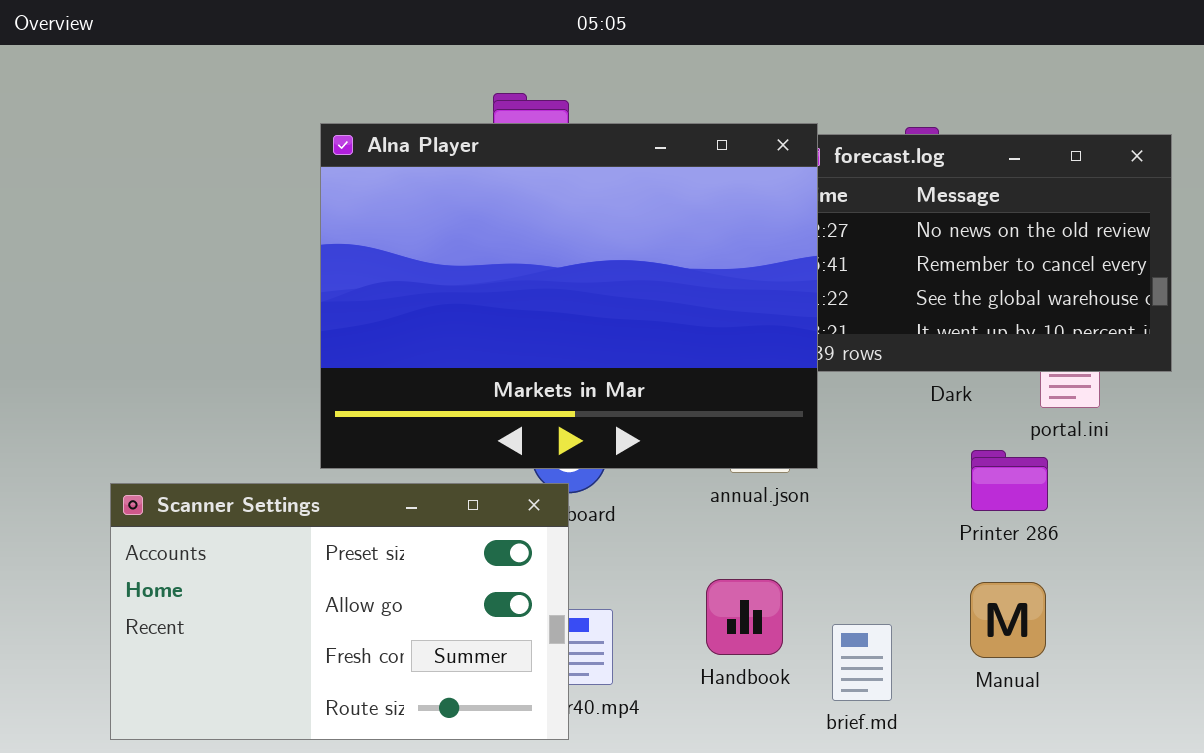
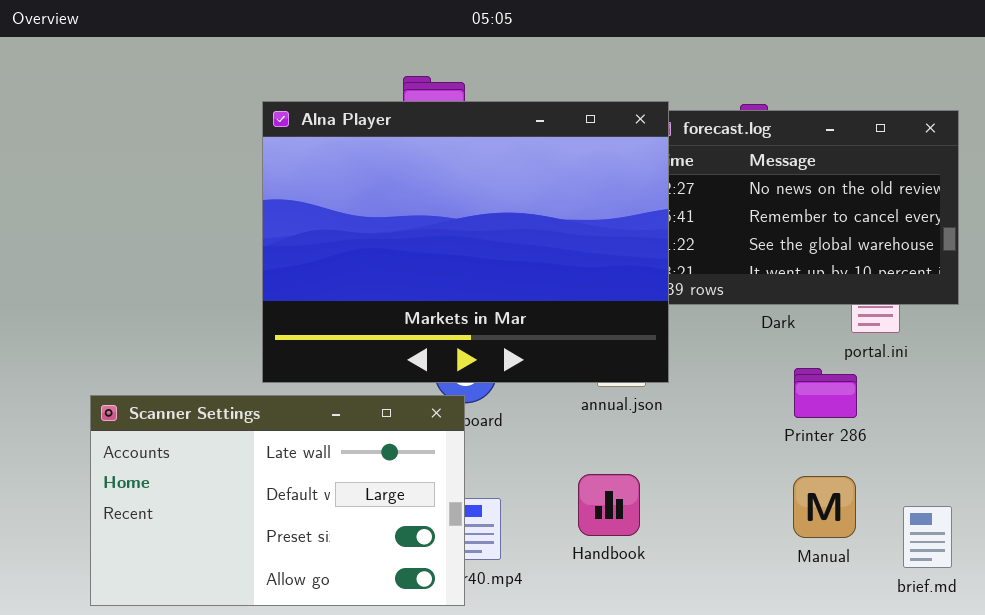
Scanner Settings: [110,483,569,740] -> [90,395,465,606], scrolled up 2 rows
brief.md: [832,624,892,701] -> [903,506,952,568], moved

